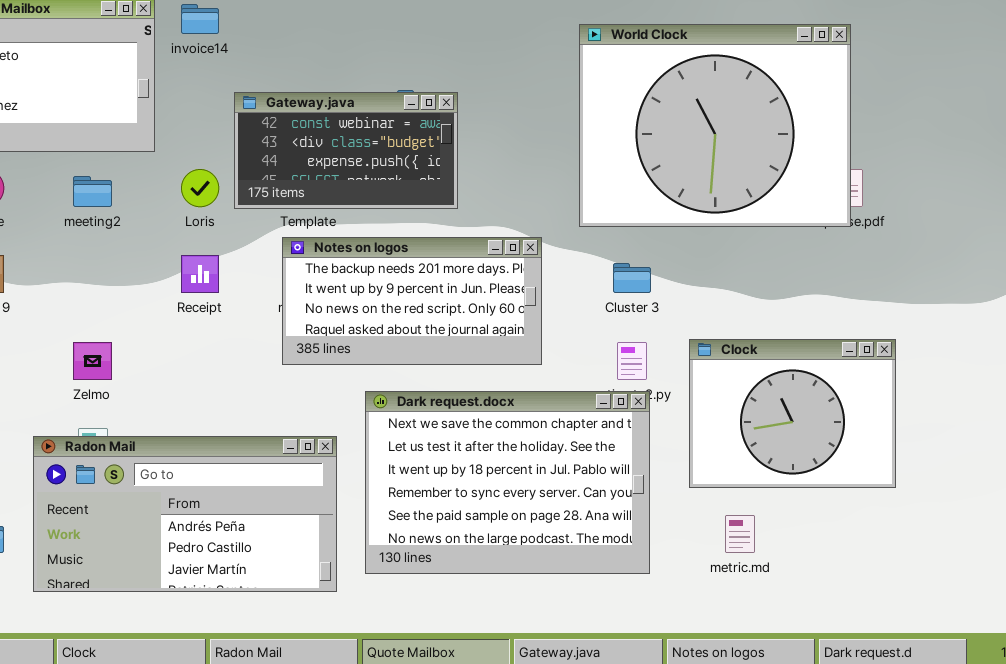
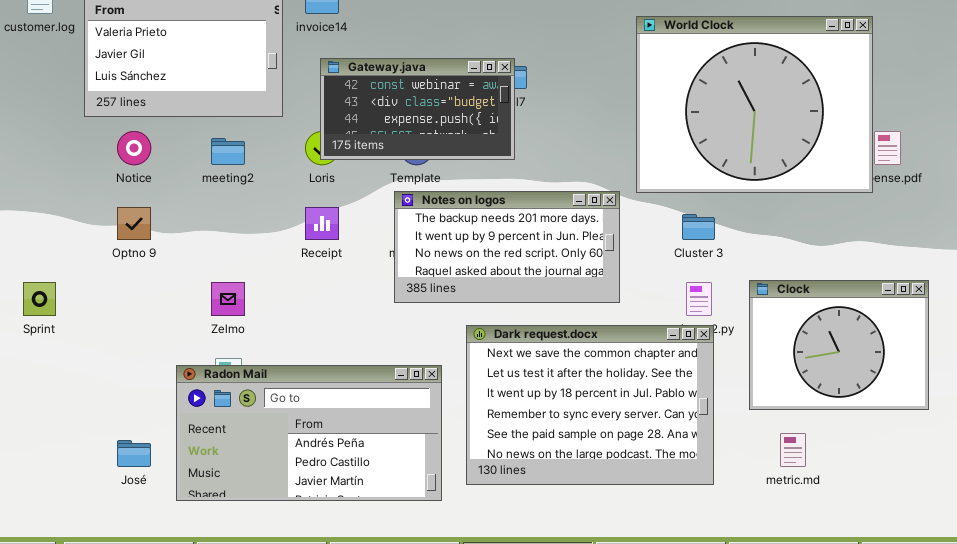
World Clock: [579,24,851,227] -> [636,16,873,193], moved
Gateway.java: [234,92,458,209] -> [320,58,515,160], moved

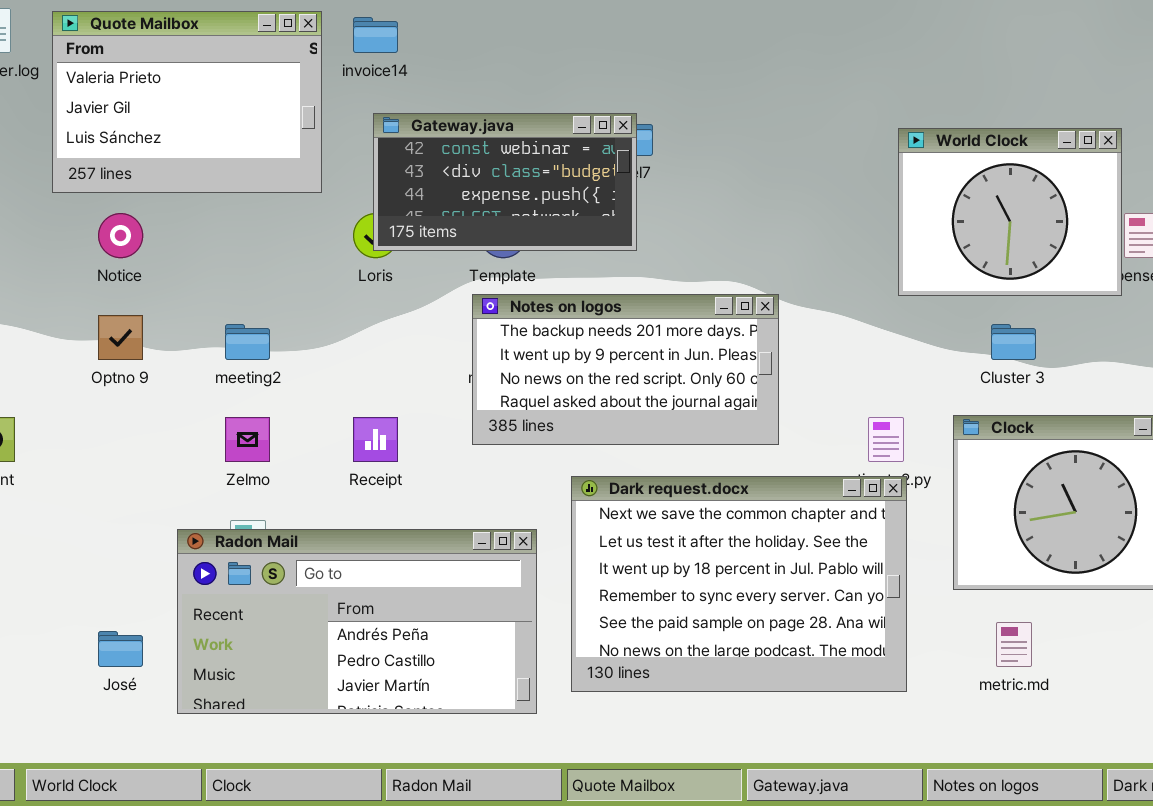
World Clock: [636,16,873,193] -> [898,128,1122,296], resized
meeting2: [211,138,245,165] -> [225,324,270,360], moved
Receipt: [305,207,339,240] -> [353,417,398,462], moved
Cluster 3: [682,214,715,240] -> [991,324,1036,360], moved

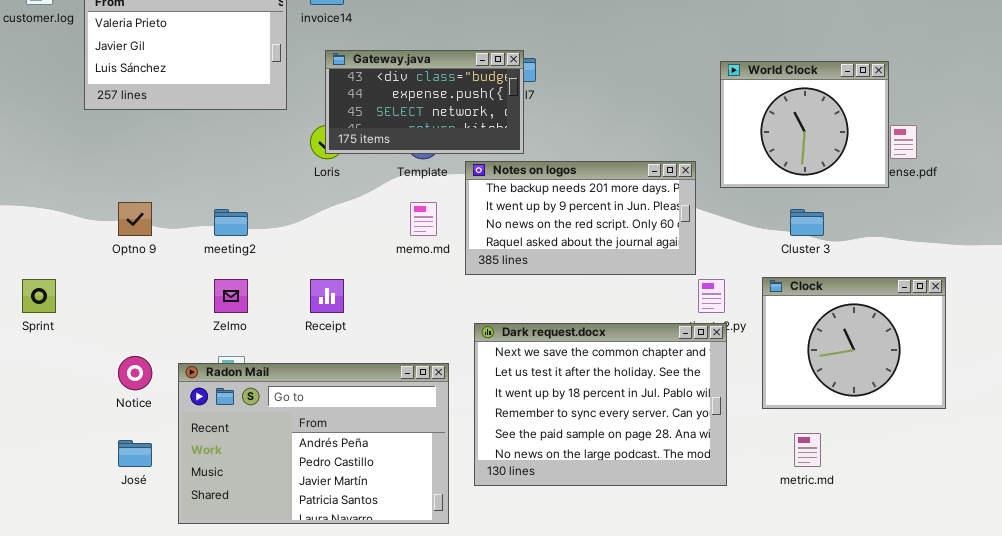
Gateway.java: [373,113,637,251] -> [325,50,524,154], scrolled down 1 row
Notice: [98,213,143,258] -> [118,356,152,390], moved
Notes on logos: [472,294,779,445] -> [465,161,696,275], moved
Radon Mail: [177,529,537,714] -> [178,363,449,524], resized

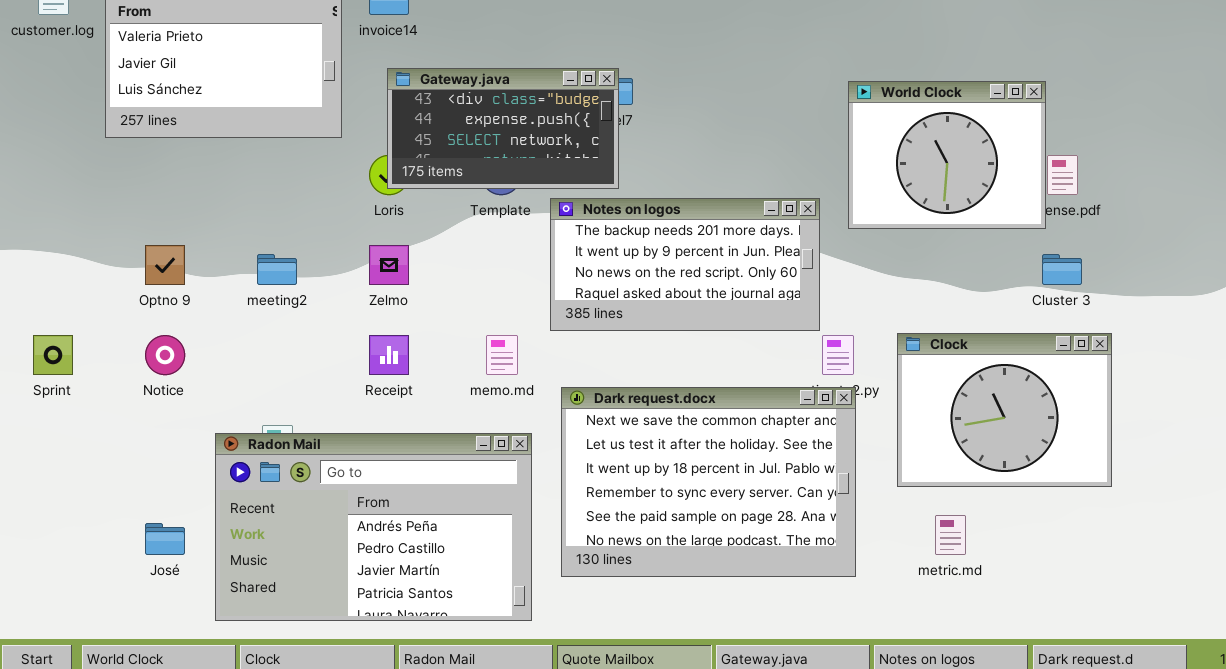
memo.md: [410,202,437,236] -> [486,335,518,375], moved
Cluster 3: [790,209,824,236] -> [1042,254,1082,285], moved
Zelmo: [214,279,248,313] -> [369,245,409,285], moved
Notice: [118,356,152,390] -> [145,335,185,375], moved

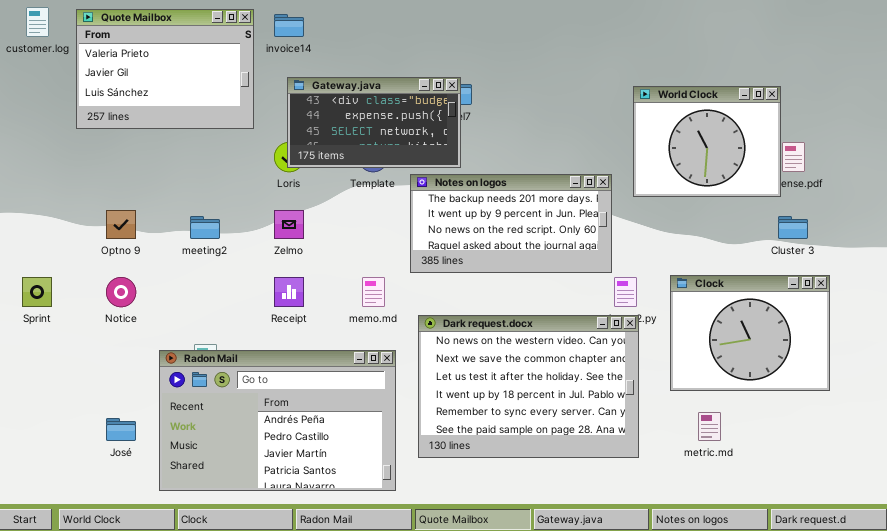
Dark request.docx: [561,387,856,577] -> [418,315,639,458], scrolled up 1 row

